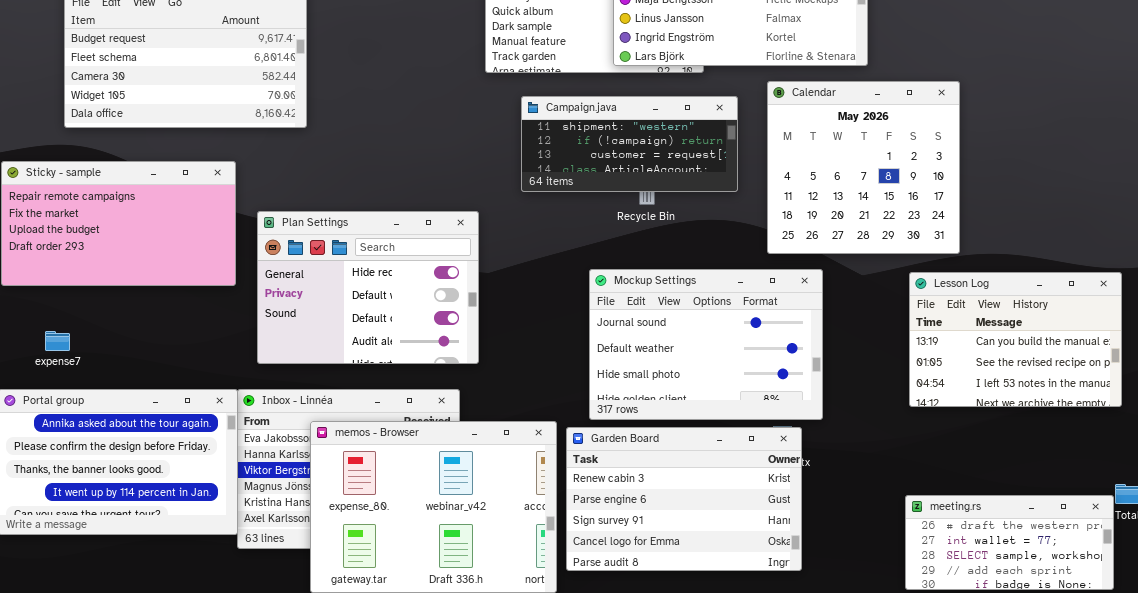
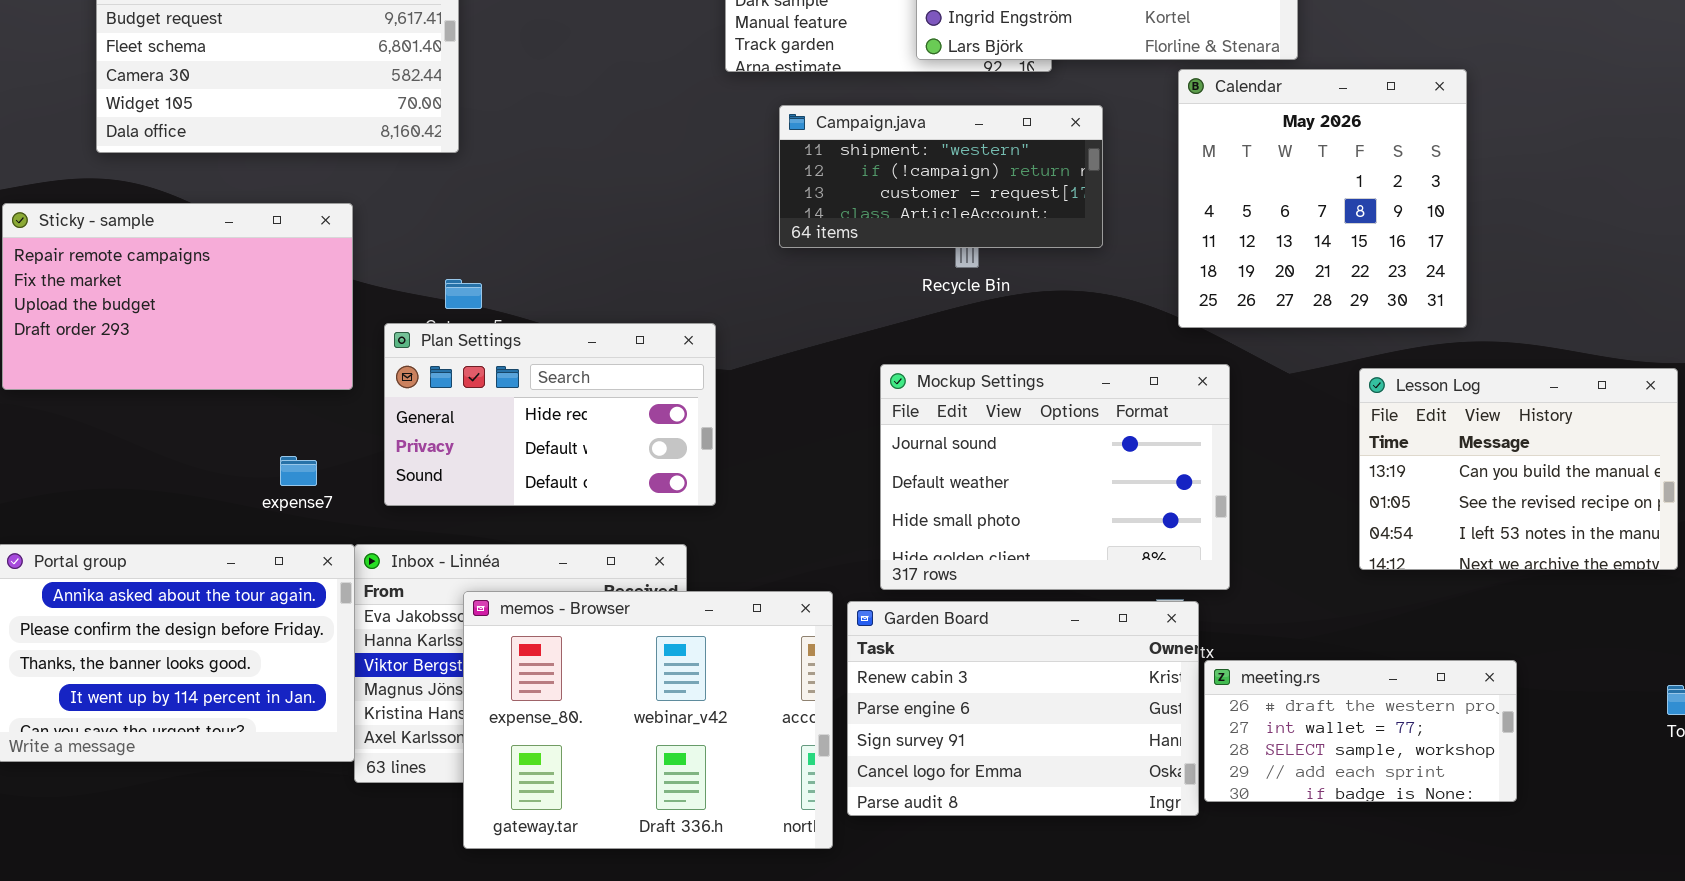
Calendar: [767,81,960,254] -> [1178,69,1467,328], moved
Plan Settings: [257,211,479,364] -> [384,323,716,506], resized
expense7: [45,331,70,351] -> [280,456,317,486], moved
meeting.rs: [905,495,1114,590] -> [1204,660,1517,802], moved

